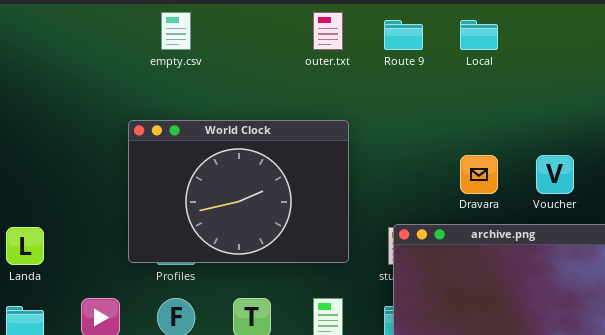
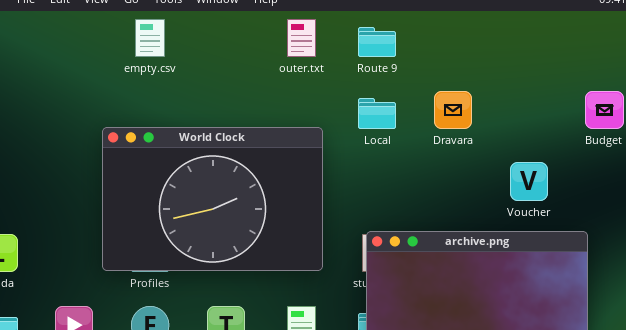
Local: [460,20,498,50] -> [358,98,396,129], moved
Dravara: [460,155,498,194] -> [434,91,472,129], moved

